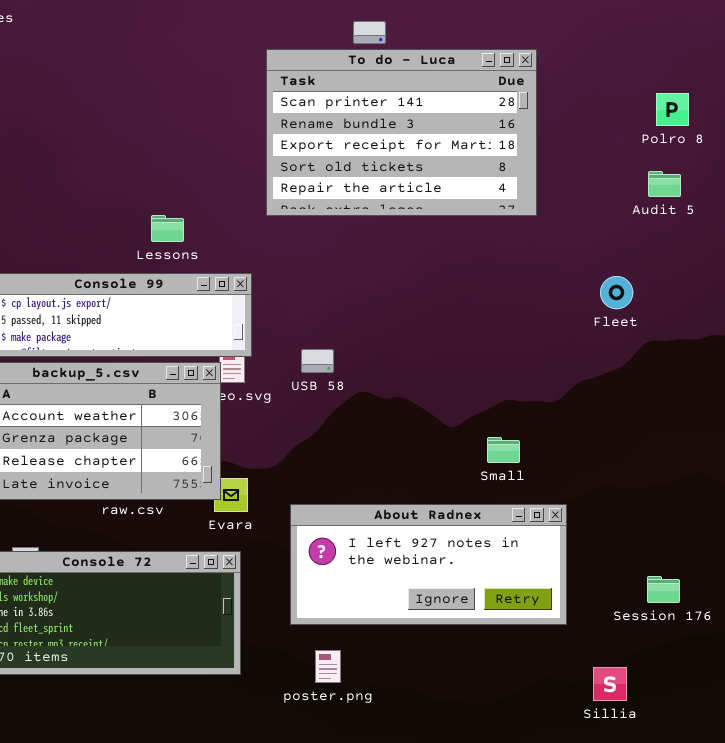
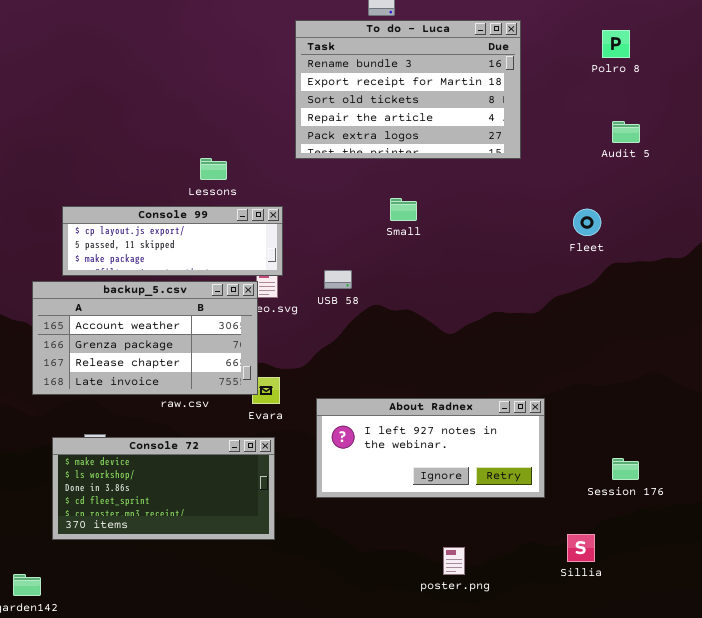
To do - Luca: [266,49,537,216] -> [295,20,521,159], scrolled down 1 row
Polro 8: [656,93,689,126] -> [602,30,630,58], moved
Small: [487,437,520,463] -> [390,198,417,221], moved
poster.png: [315,650,341,683] -> [443,547,465,575], moved

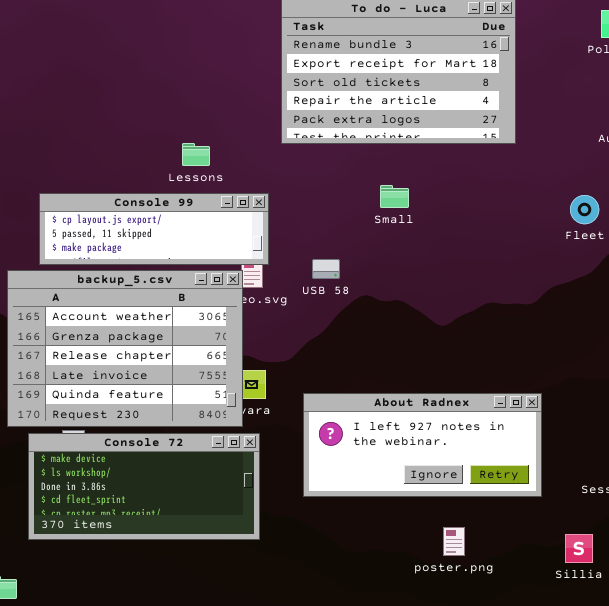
backup_5.csv: [32,281,258,395] -> [7,270,243,427], resized
poster.png: [443,547,465,575] -> [443,527,465,556], moved

